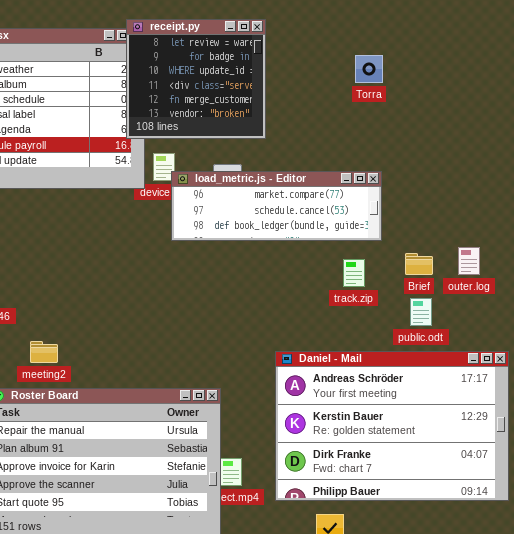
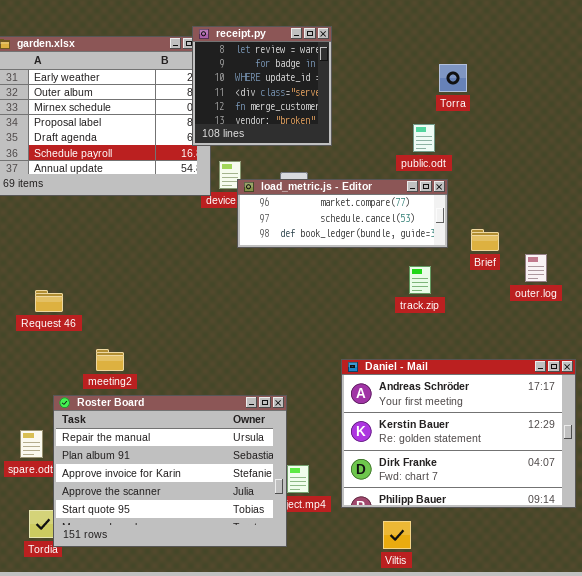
Torra: [355,55,383,83] -> [439,64,467,92], moved
Brief: [405,253,433,275] -> [471,229,499,251], moved
public.odt: [410,298,432,326] -> [413,124,435,152], moved

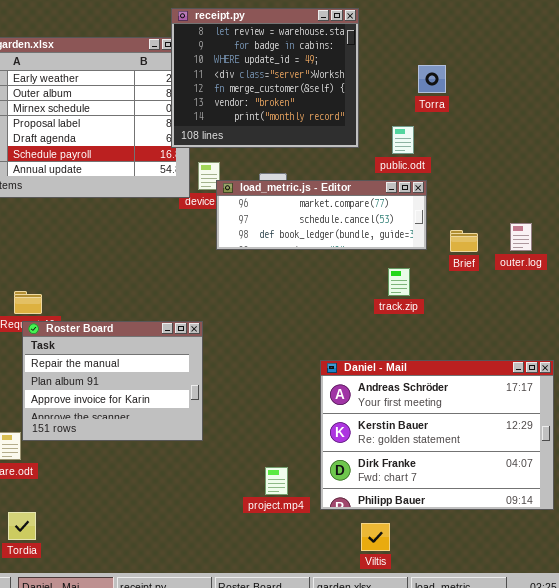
receipt.py: [192,26,332,146] -> [171,8,359,148], resized
outer.log: [525,254,547,282] -> [510,223,532,251], moved
Roster Board: [53,395,287,547] -> [22,321,203,441], moved, resized

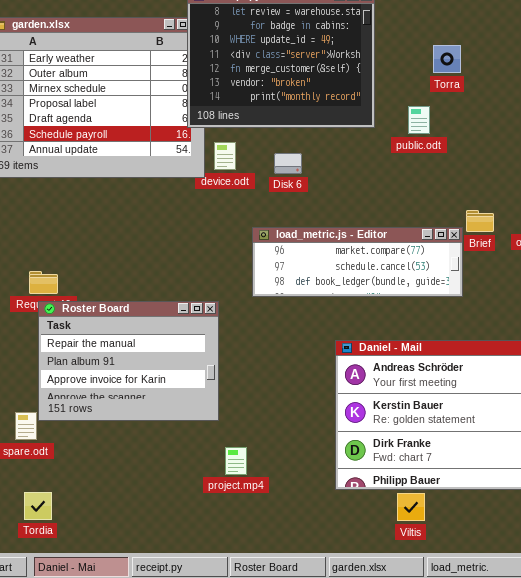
load_metric.js - Editor: [216,180,427,250] -> [252,227,463,297], moved
project.mp4: [265,467,288,495] -> [225,447,247,475], moved
Viltis: [361,523,390,551] -> [397,493,425,521], moved

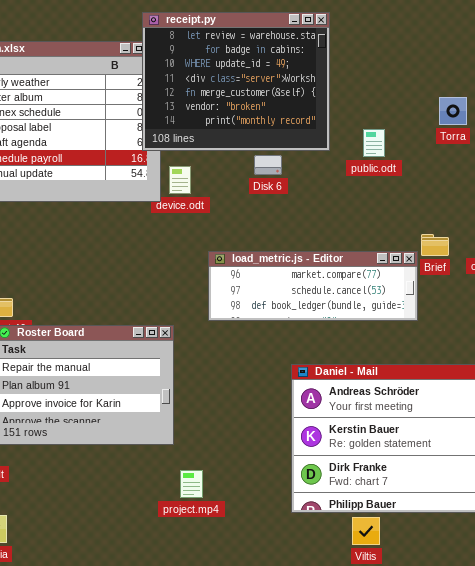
Torra: [433,45,461,73] -> [439,97,467,125], moved
Disk 6: [274,153,302,174] -> [254,155,282,175], moved

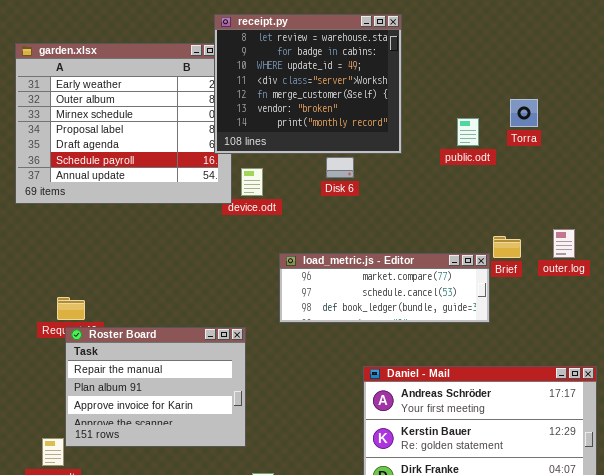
public.odt: [363,129,385,157] -> [457,118,479,146], moved

